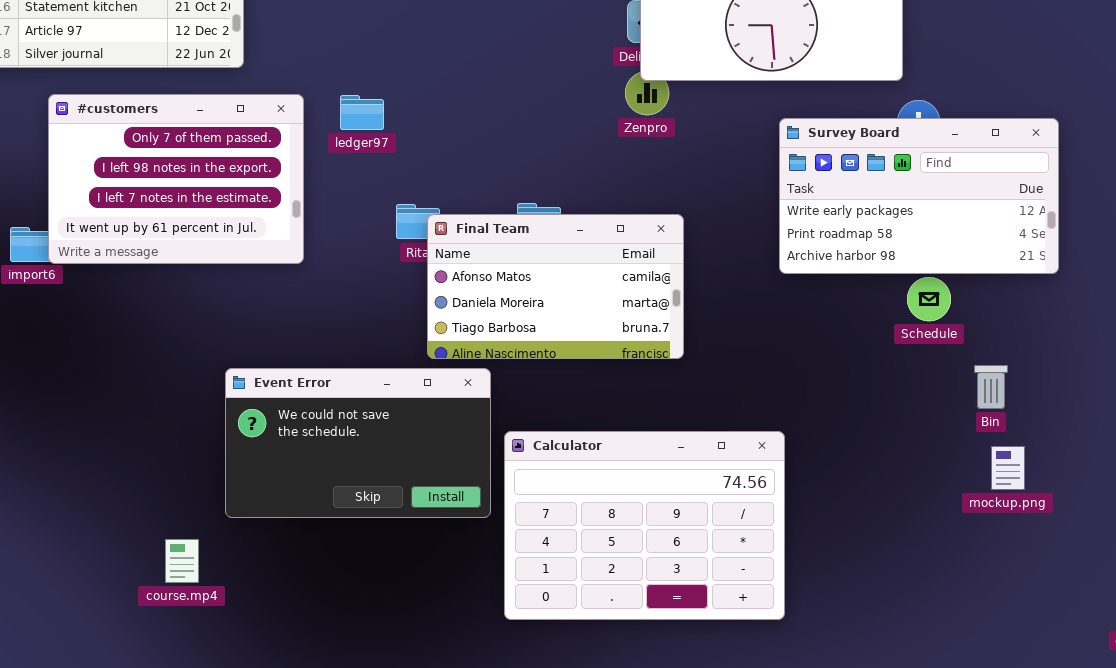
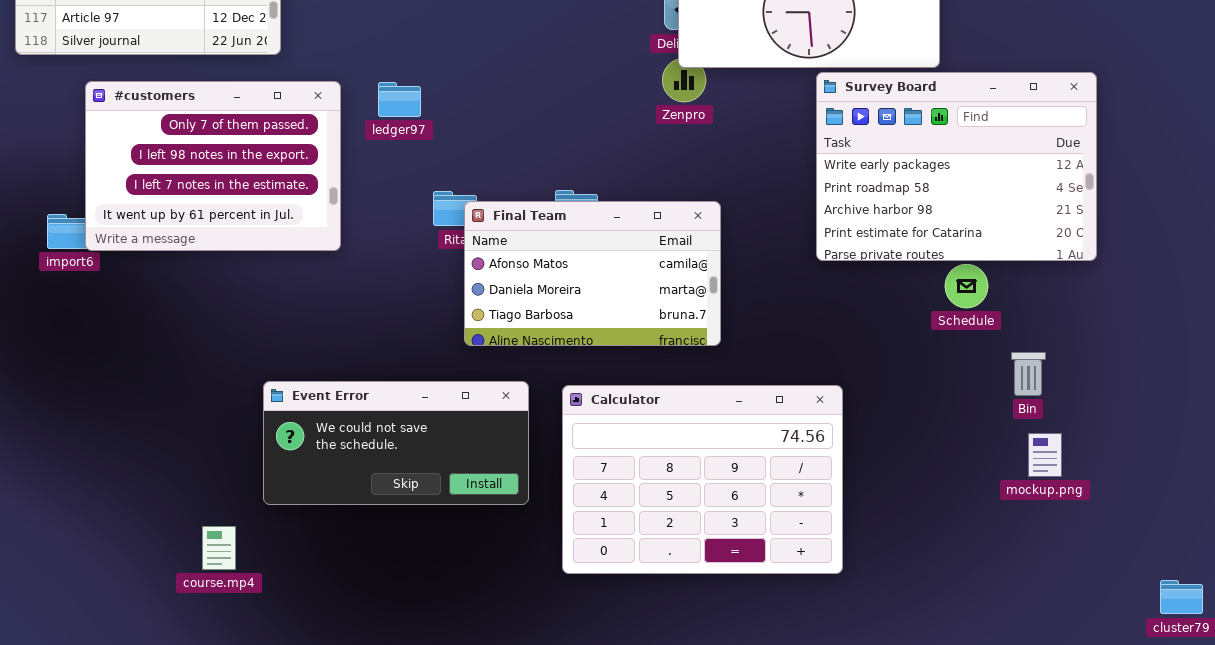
Survey Board: [779,118,1059,274] -> [816,72,1097,261], resized
Event Error: [225,368,491,518] -> [263,381,529,505], resized
Calculator: [504,431,785,620] -> [562,385,843,574], moved

